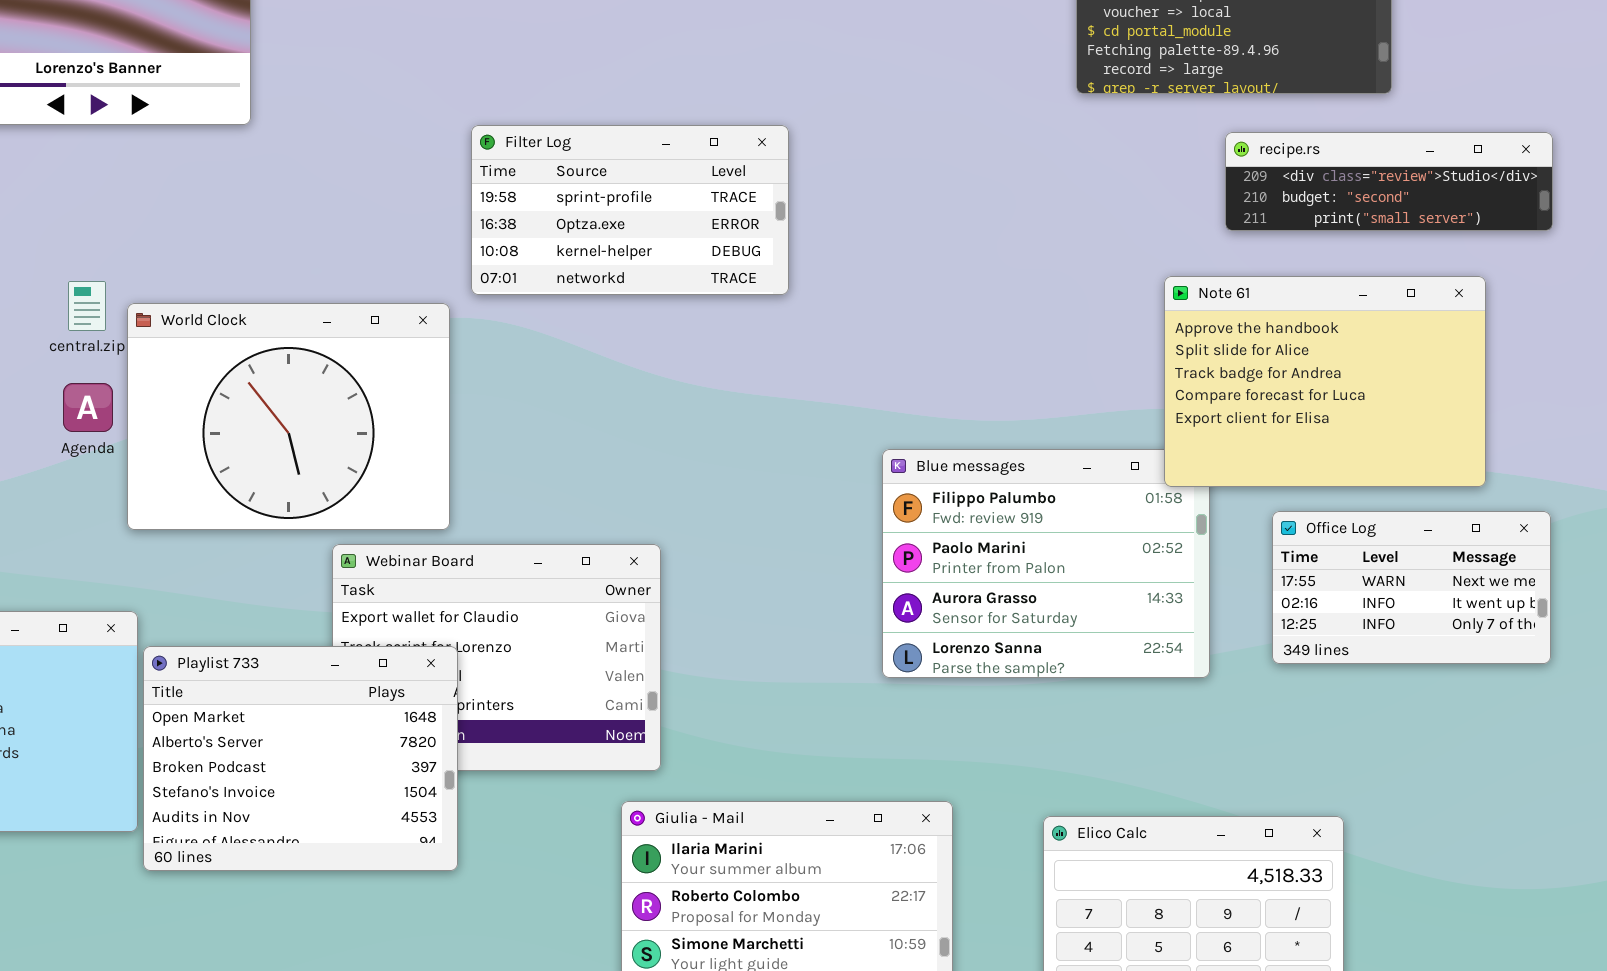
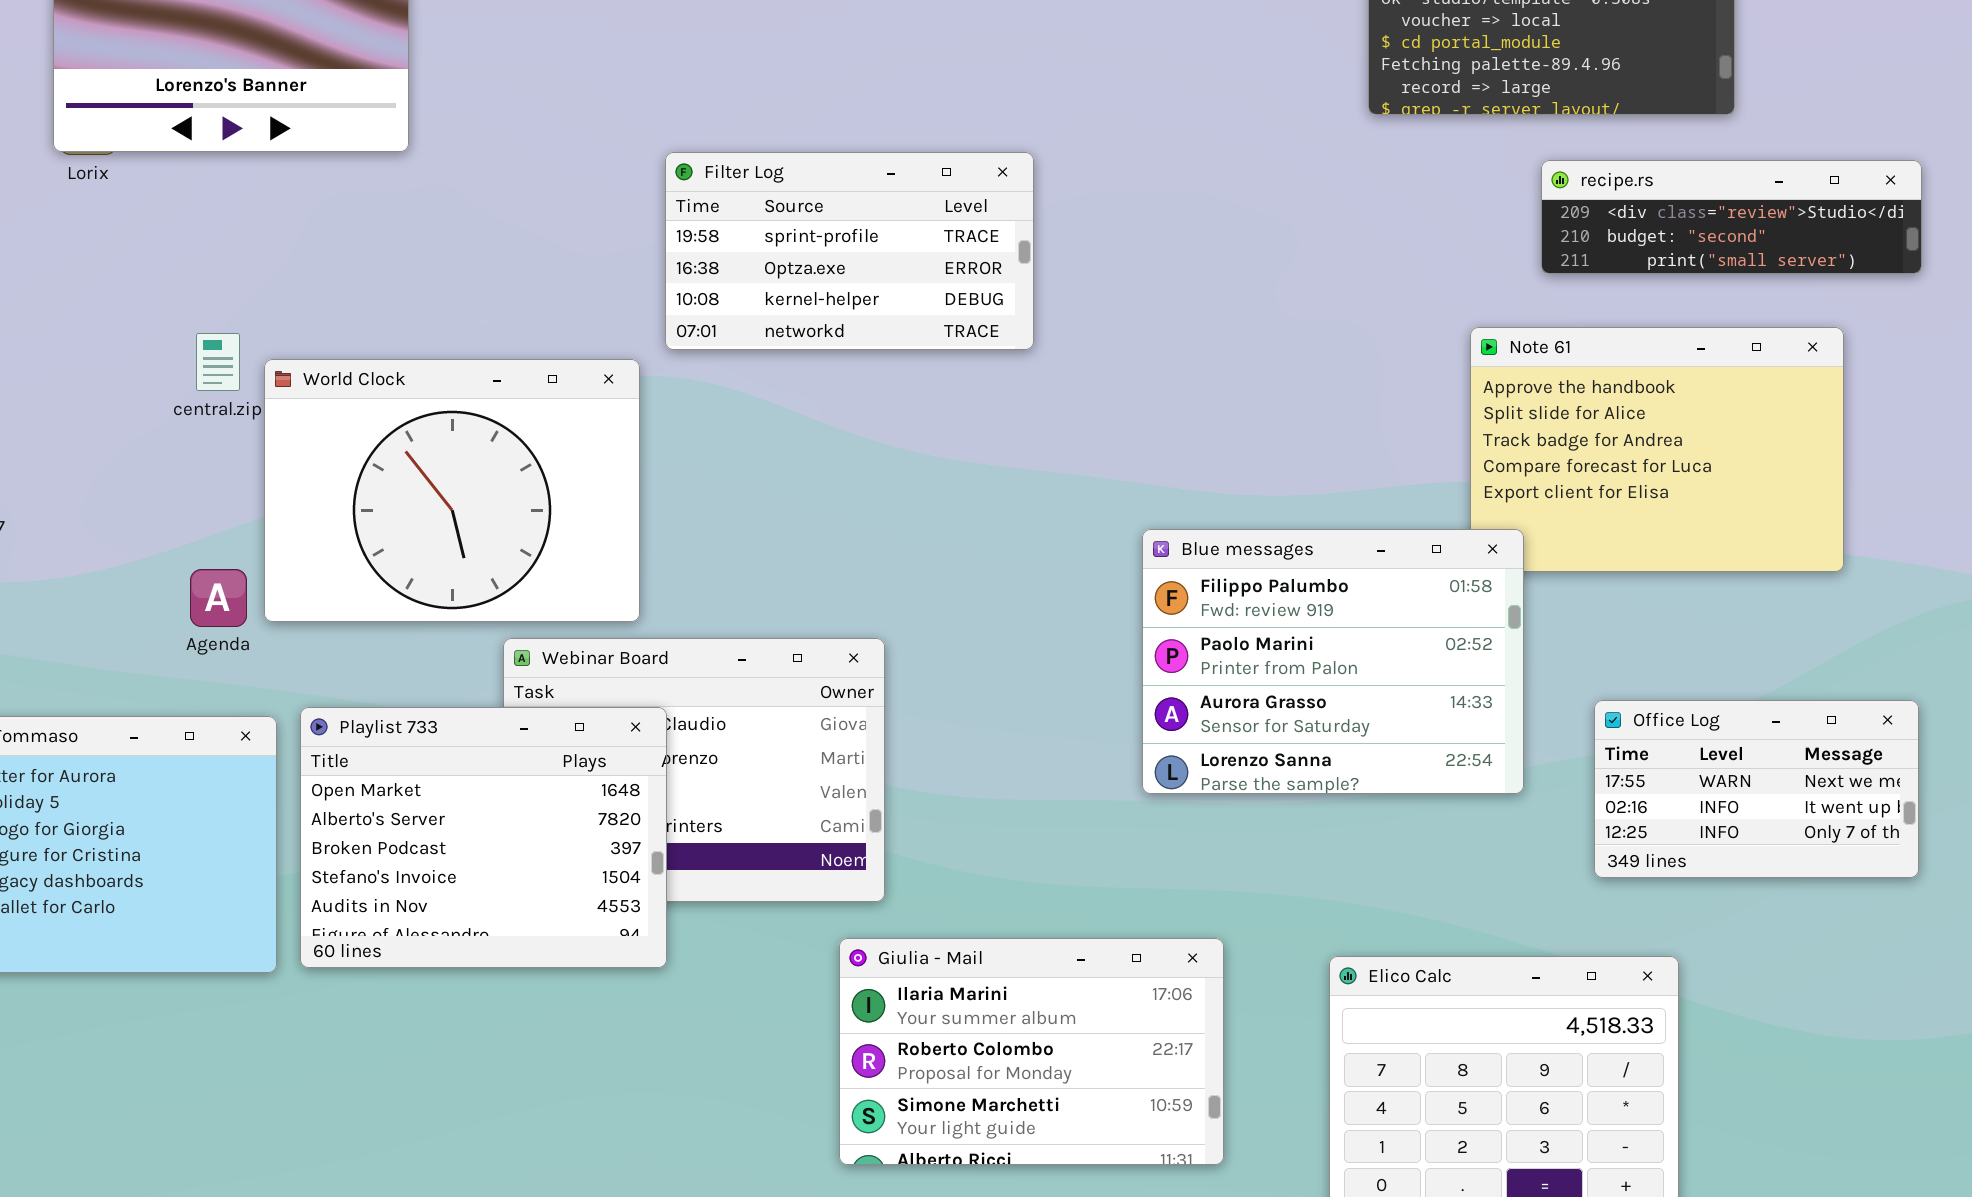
Agenda: [63,383,113,432] -> [190,569,247,627], moved
Blue messages: [882,449,1210,678] -> [1142,529,1524,794], raised
Office Log: [1272,511,1551,664] -> [1594,700,1919,878], moved
Playlist 733: [143,646,458,871] -> [300,707,667,968], moved

